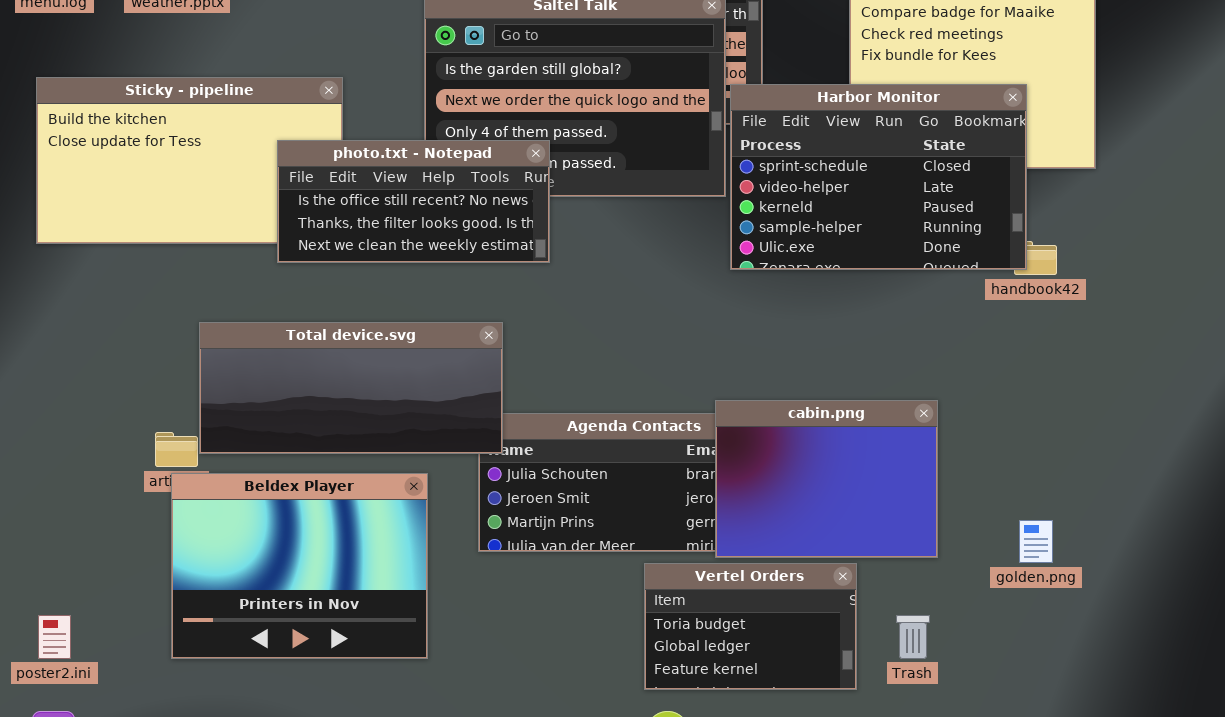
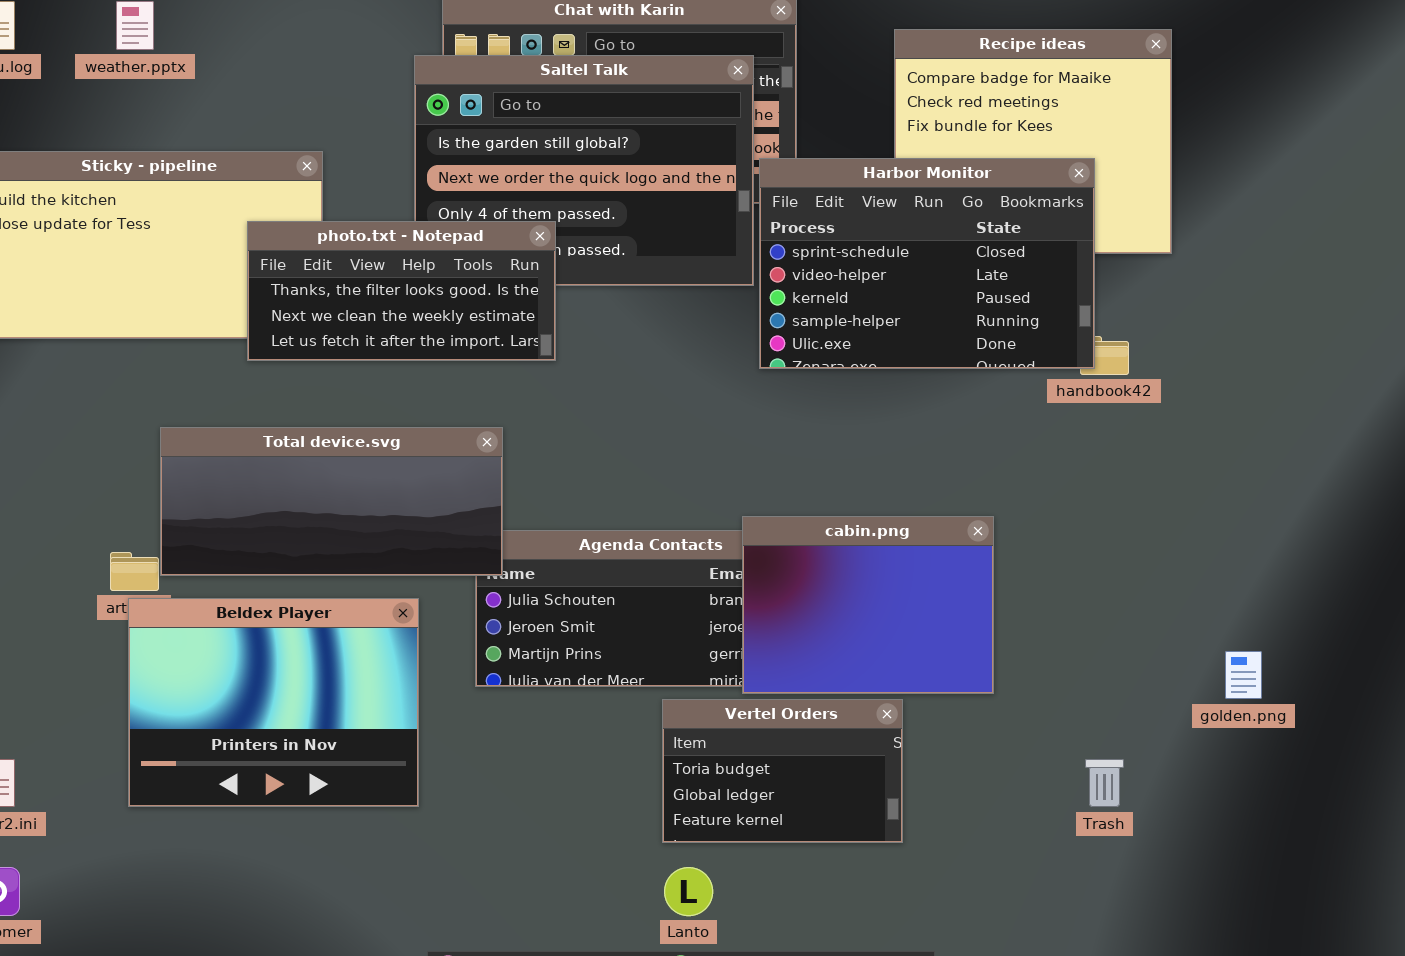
photo.txt - Notepad: [277,140,550,263] -> [247,221,556,361], scrolled down 1 row
golden.png: [1019,520,1053,563] -> [1225,651,1262,699], moved
Trash: [896,615,930,659] -> [1085,759,1124,807], moved

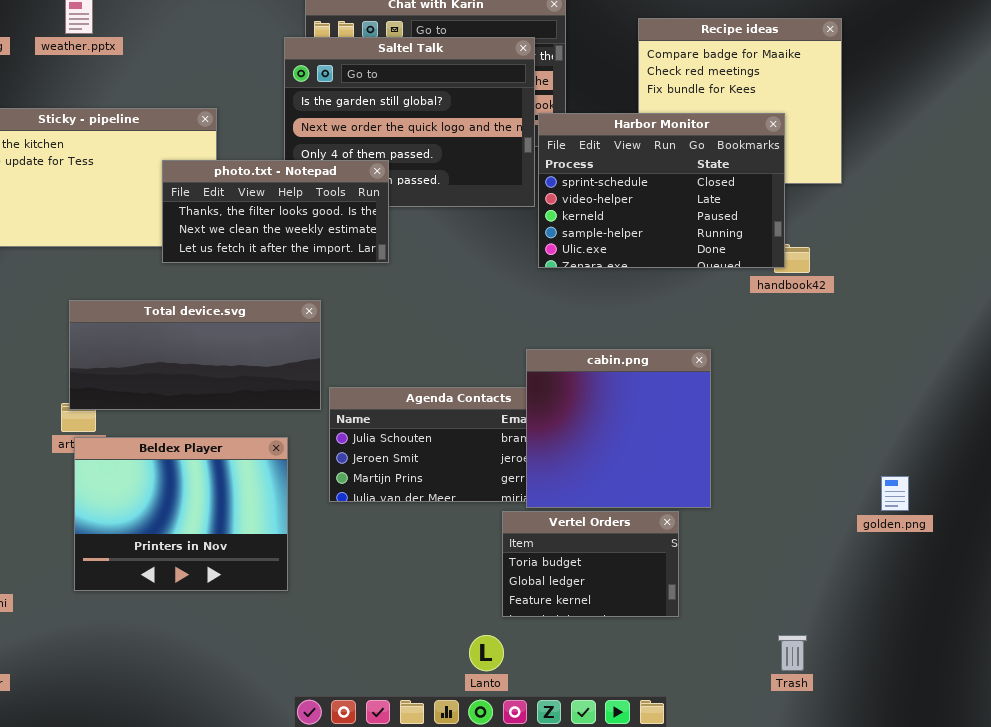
Total device.svg: [160,427,503,576] -> [69,300,321,410], moved
cabin.png: [742,516,994,694] -> [526,349,711,508], resized
Vertel Orders: [662,699,903,843] -> [502,511,679,617], moved
Trash: [1085,759,1124,807] -> [778,635,807,671], moved

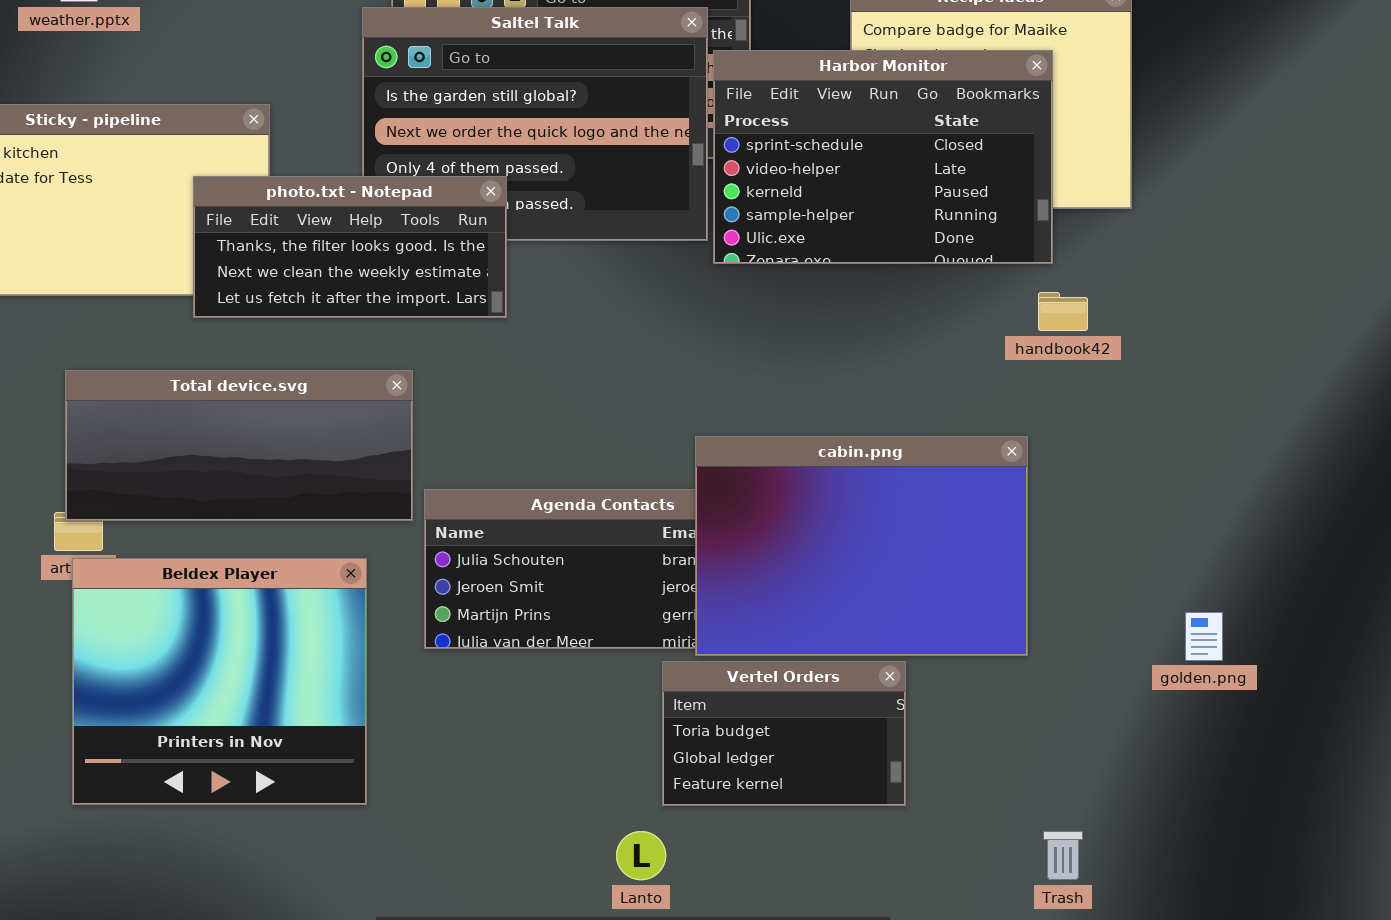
Harbor Monitor: [538,113,785,268] -> [713,50,1053,264], moved
cabin.png: [526,349,711,508] -> [695,436,1028,656], resized
Beldex Player: [74,437,288,591] -> [72,558,367,805], resized

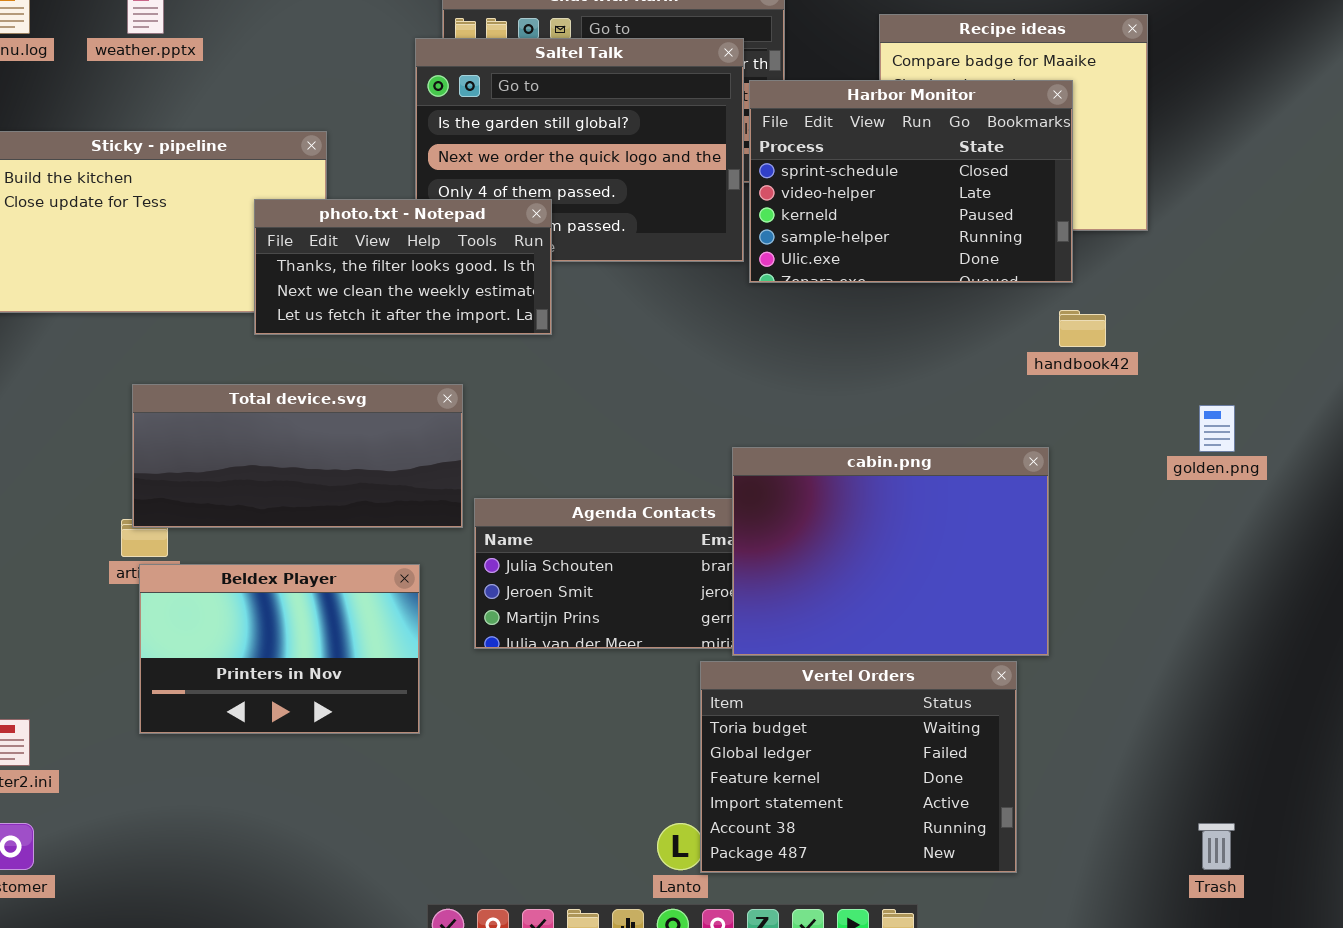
Beldex Player: [72,558,367,805] -> [139,564,420,734], resized
golden.png: [1185,612,1223,661] -> [1199,405,1235,452], moved
Vertel Orders: [662,661,906,806] -> [700,661,1017,873], resized
Trash: [1043,831,1083,880] -> [1198,823,1235,870], moved

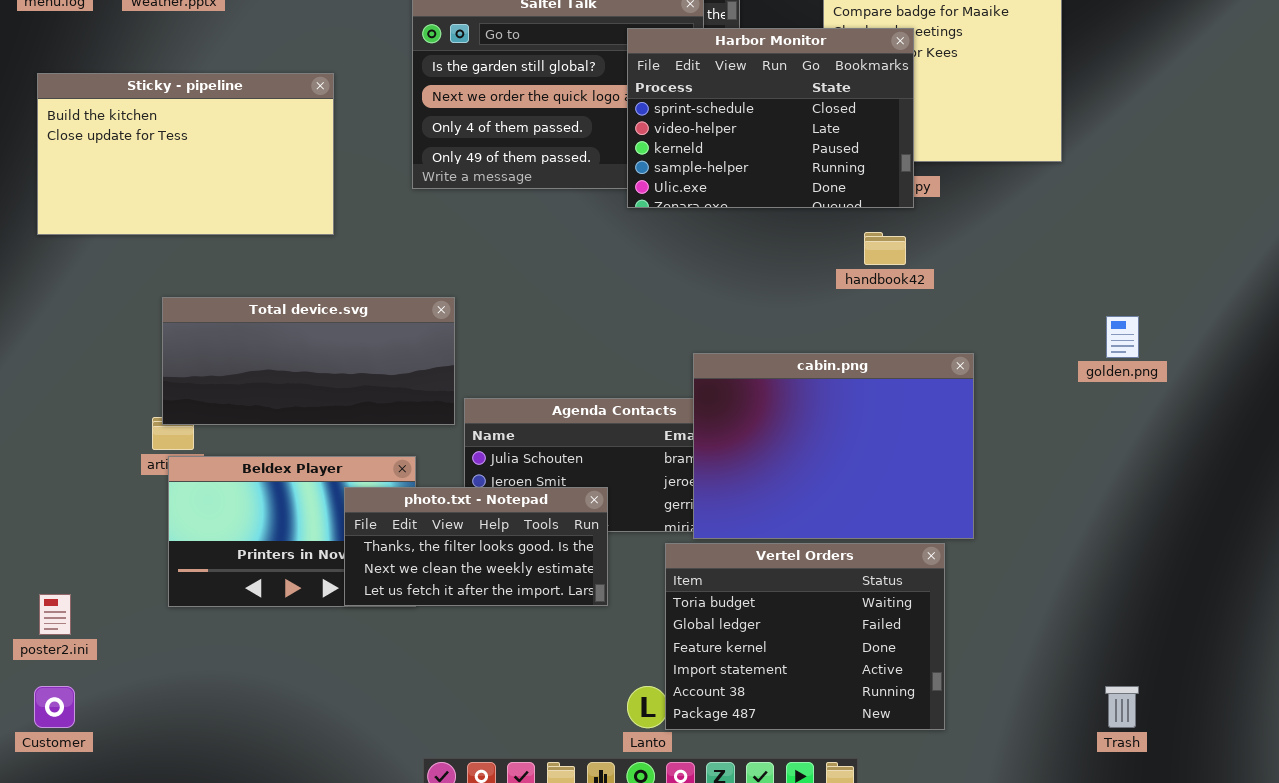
Harbor Monitor: [749,80,1073,283] -> [627,28,914,208], moved
photo.txt - Notepad: [254,199,552,335] -> [344,487,608,606], moved
handbook42: [1059,310,1106,347] -> [864,232,906,265], moved

